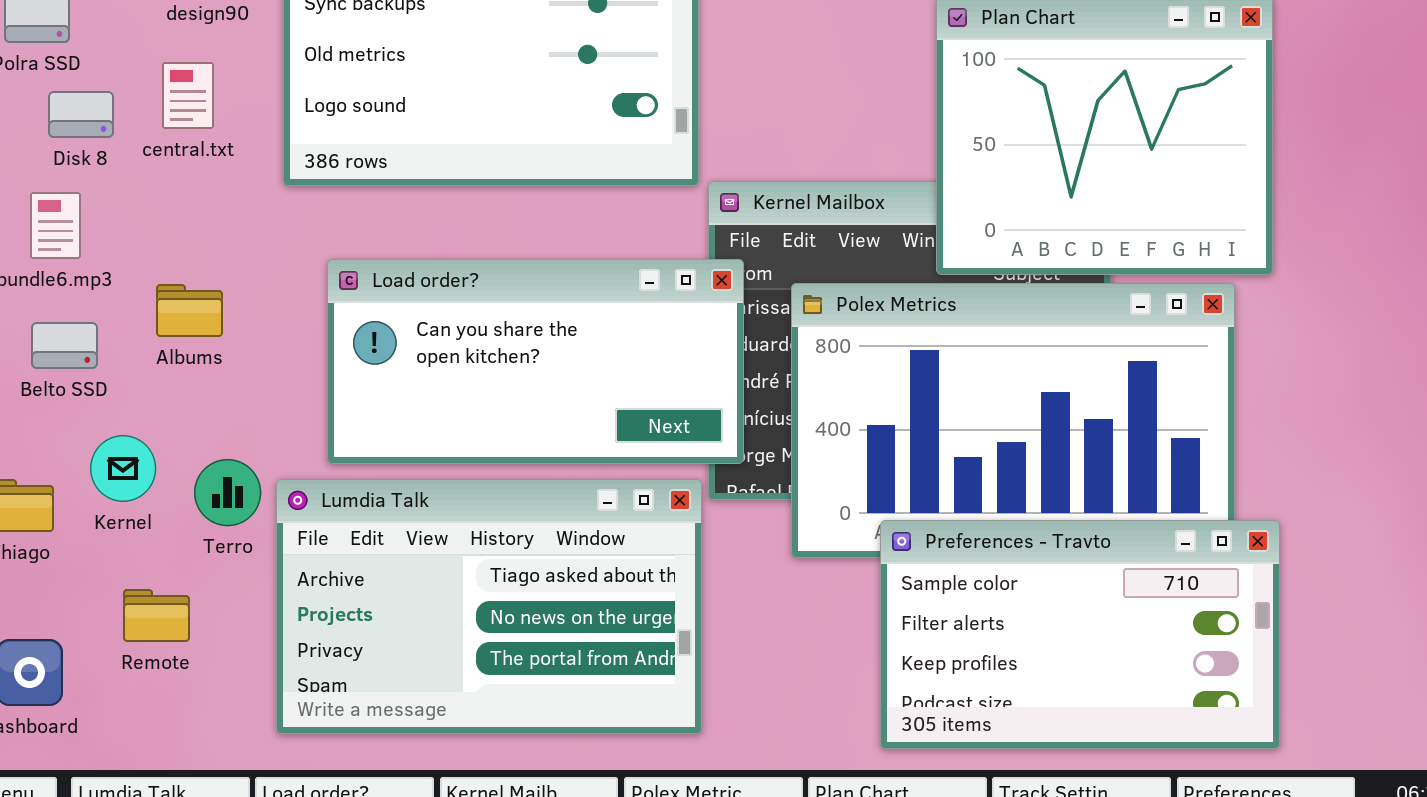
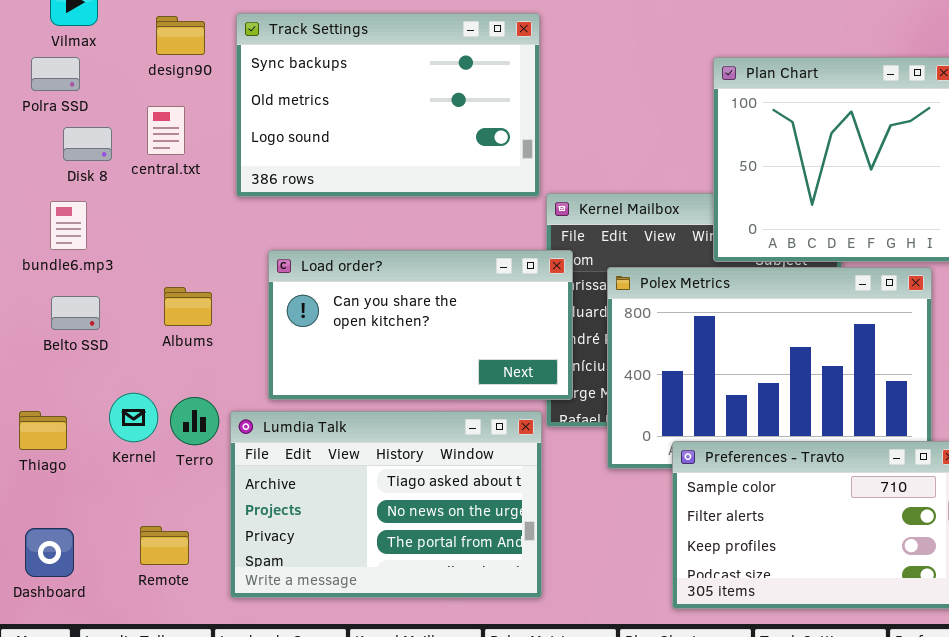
Albums: [156,284,223,337] -> [164,287,212,326], moved
Kernel: [90,435,156,502] -> [109,393,158,442], moved
Remote: [123,589,190,642] -> [140,526,189,565], moved

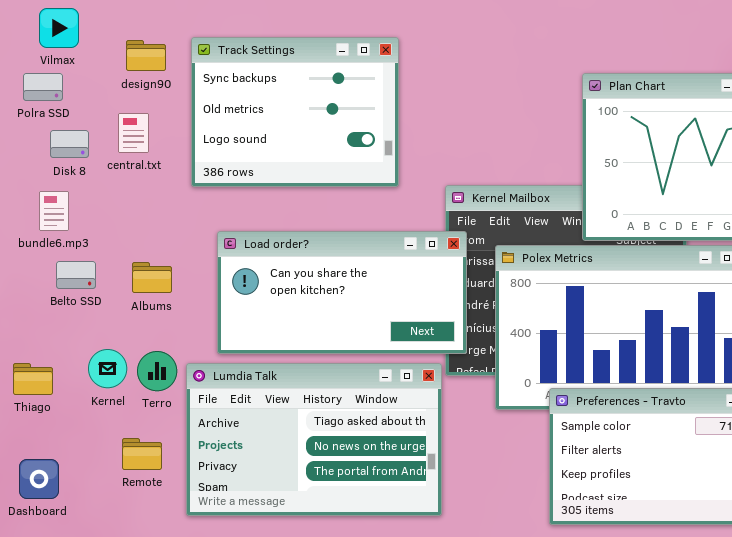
Track Settings: [236,13,540,197] -> [191,37,399,187], resized
Belto SSD: [51,296,100,330] -> [56,261,96,289], moved
Remote: [140,526,189,565] -> [122,438,162,470], moved

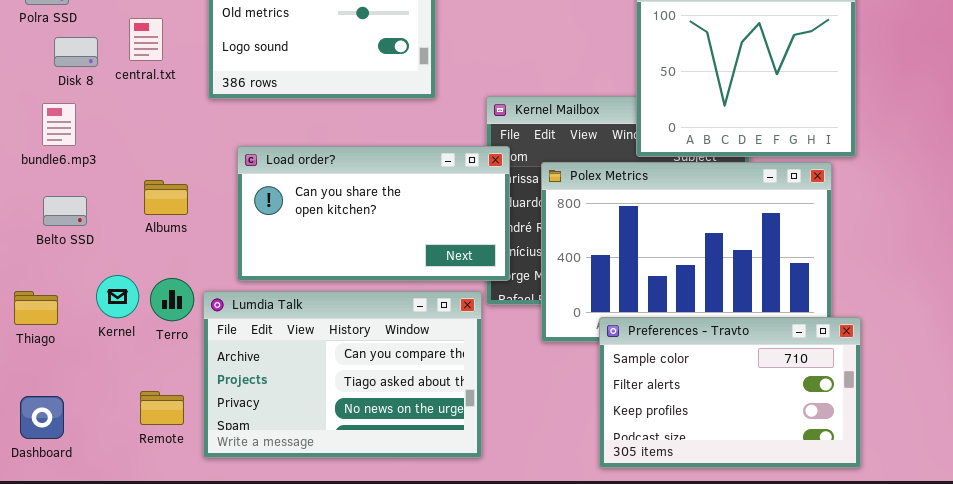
Belto SSD: [56,261,96,289] -> [43,196,87,226], moved
Lumdia Talk: [186,363,442,516] -> [203,291,482,458], scrolled up 1 row
Remote: [122,438,162,470] -> [140,391,184,425], moved

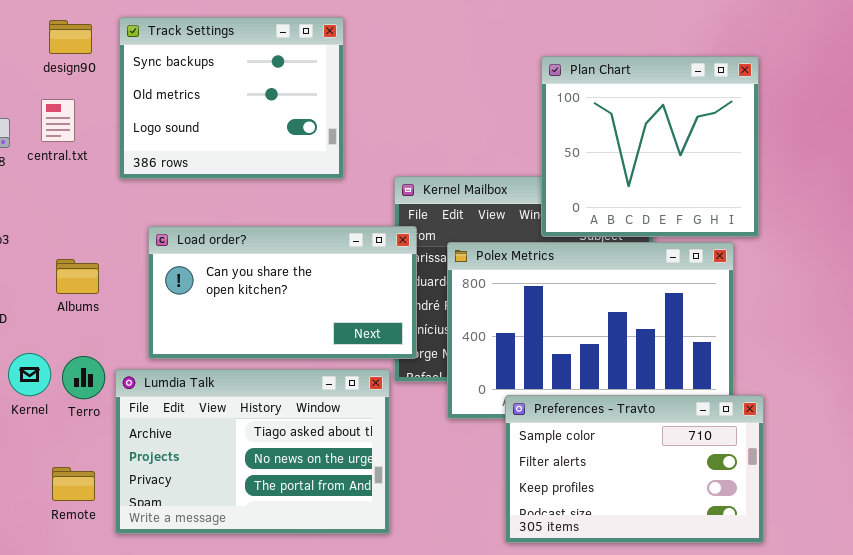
Lumdia Talk: [203,291,482,458] -> [115,369,390,534], scrolled down 1 row

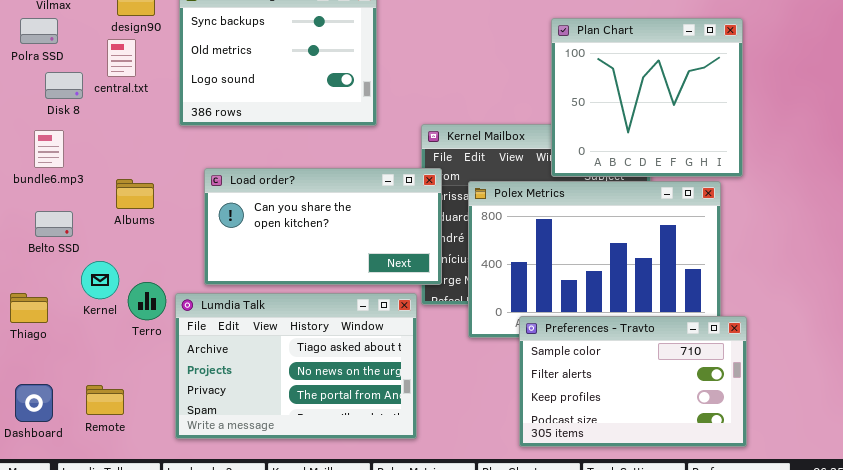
central.txt: [41,99,75,142] -> [107,39,136,77], moved
Albums: [56,259,99,294] -> [116,179,154,209], moved
Kernel: [8,353,51,396] -> [81,261,119,299], moved
Remote: [52,467,95,501] -> [86,385,124,415], moved

